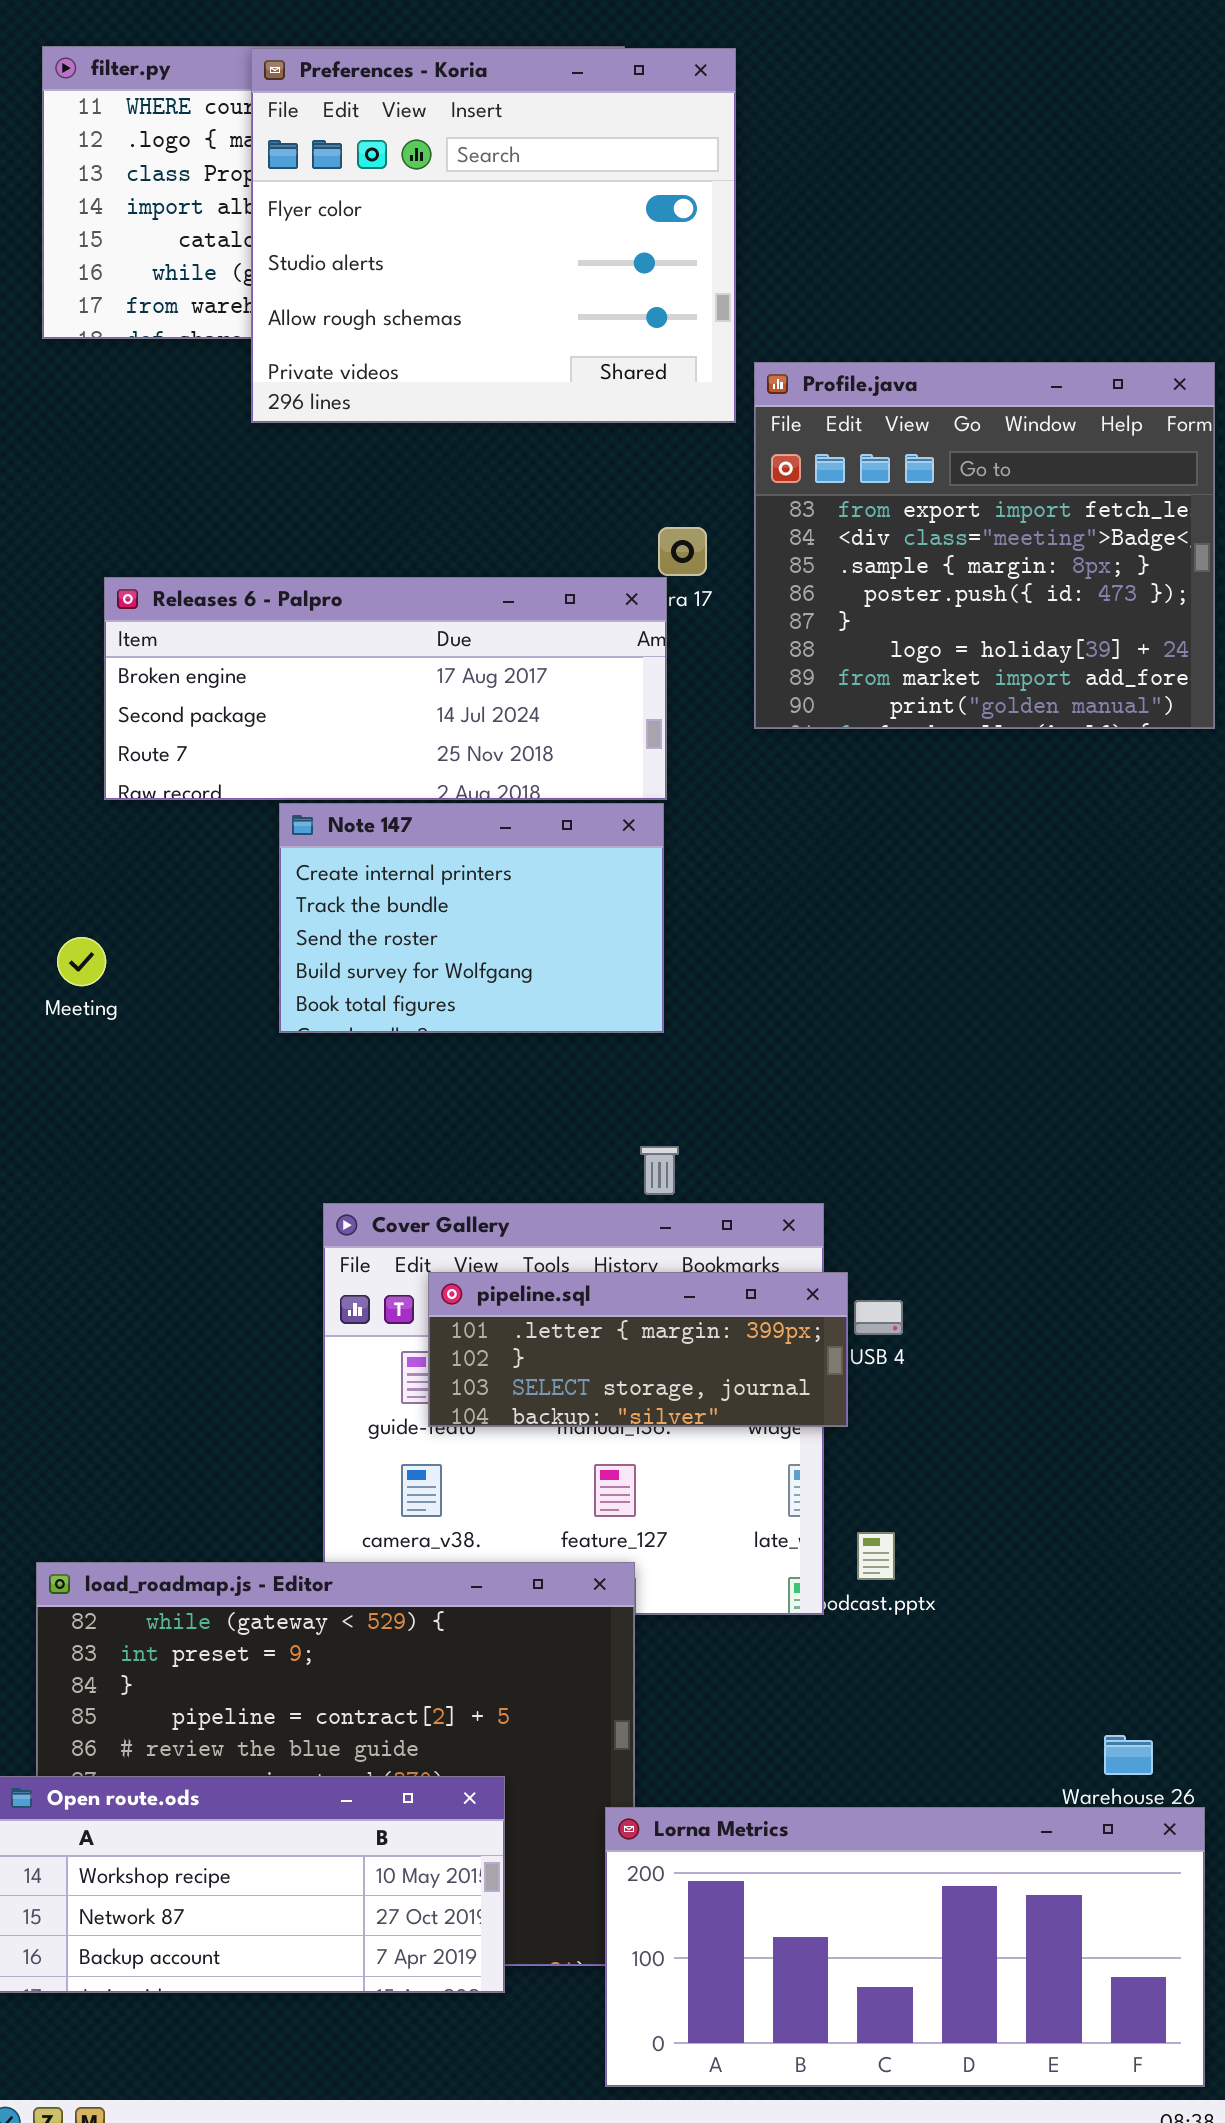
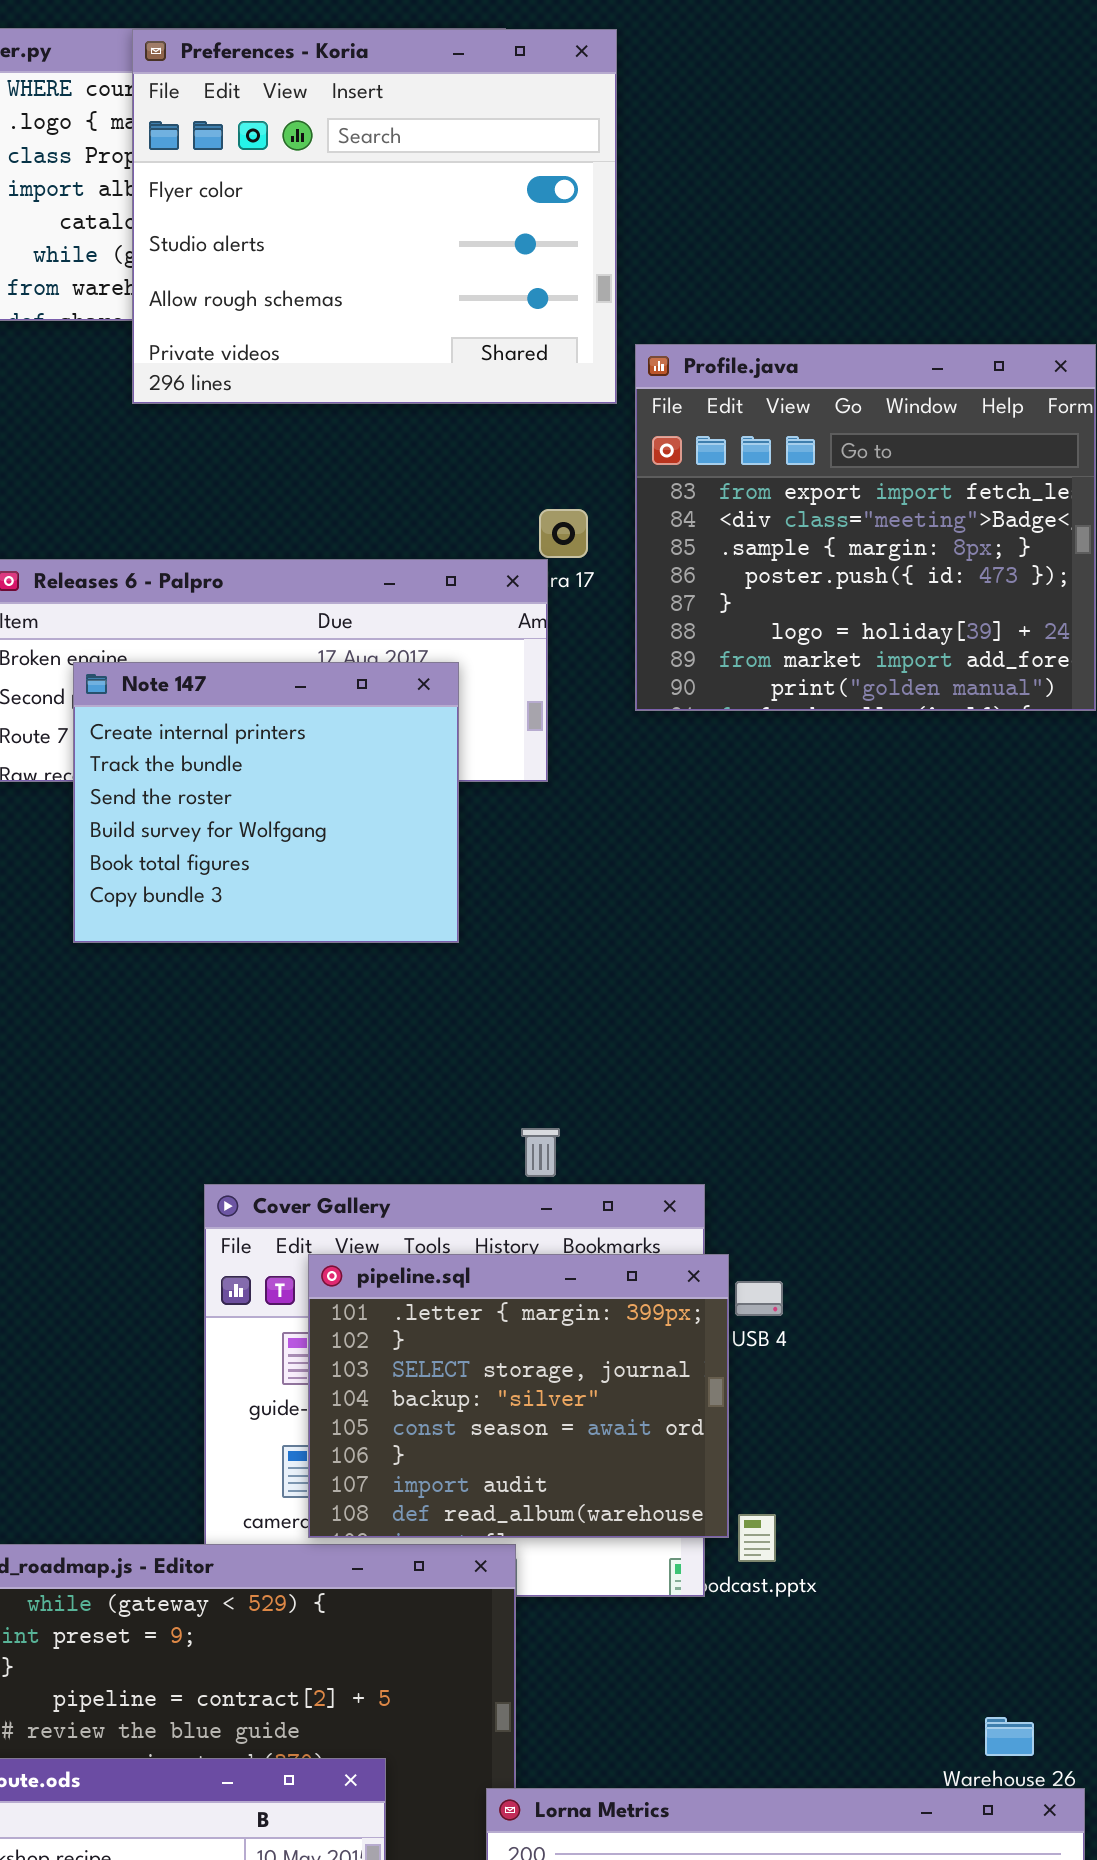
Note 147: [279,803,664,1033] -> [73,662,459,943], moved, resized
pipeline.sql: [428,1272,848,1427] -> [308,1254,729,1538], resized

